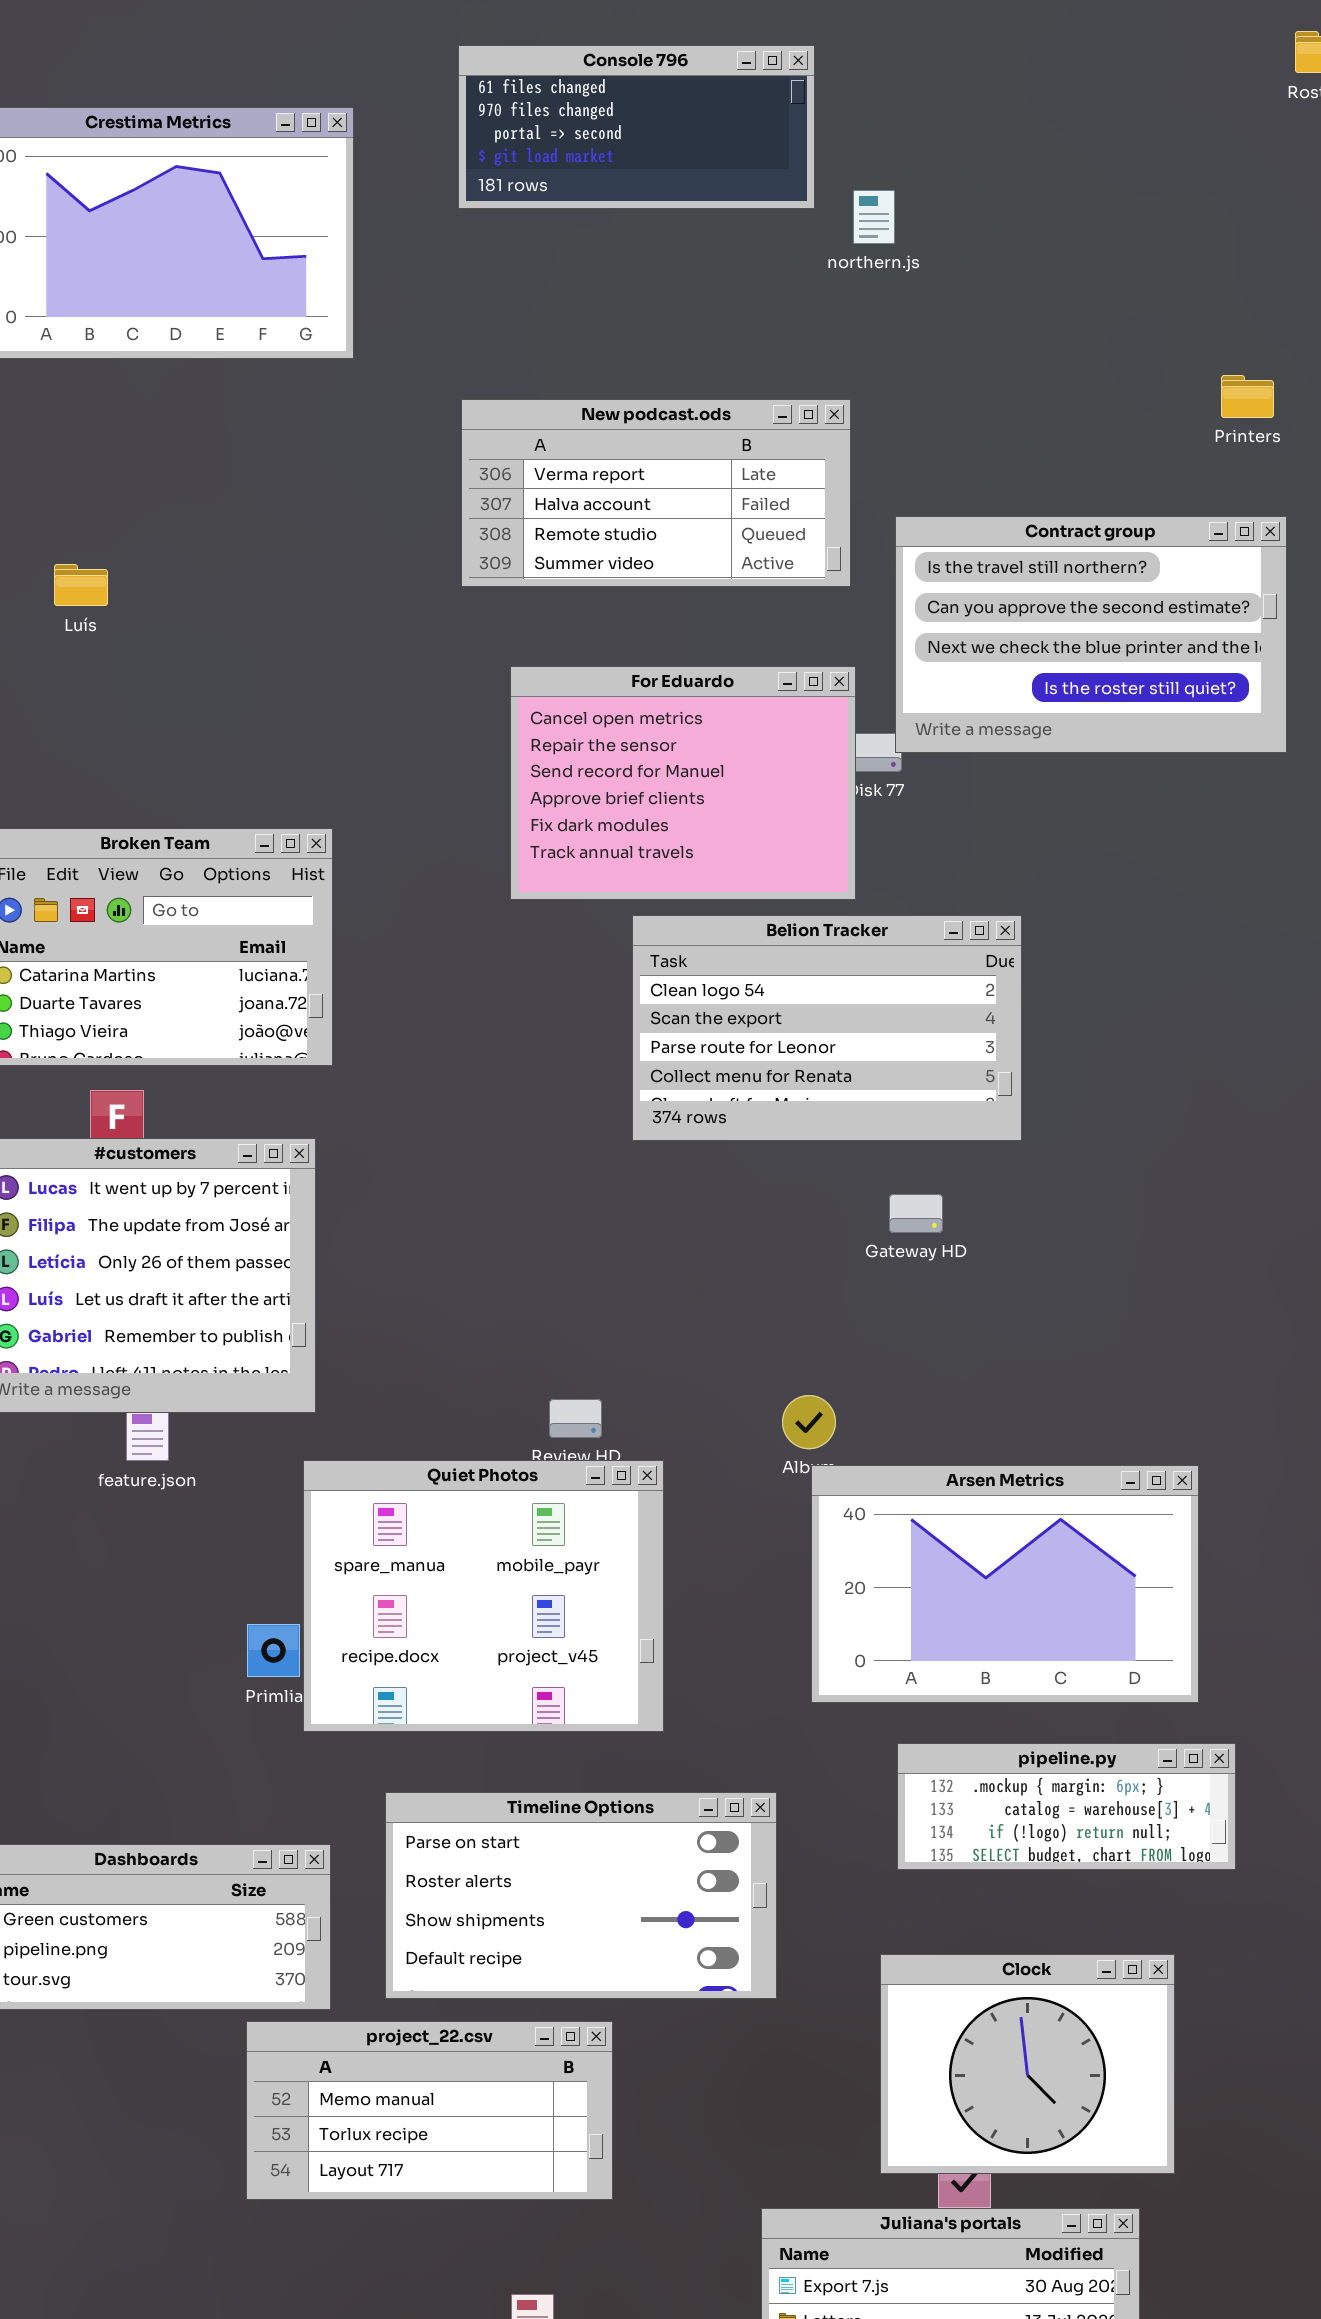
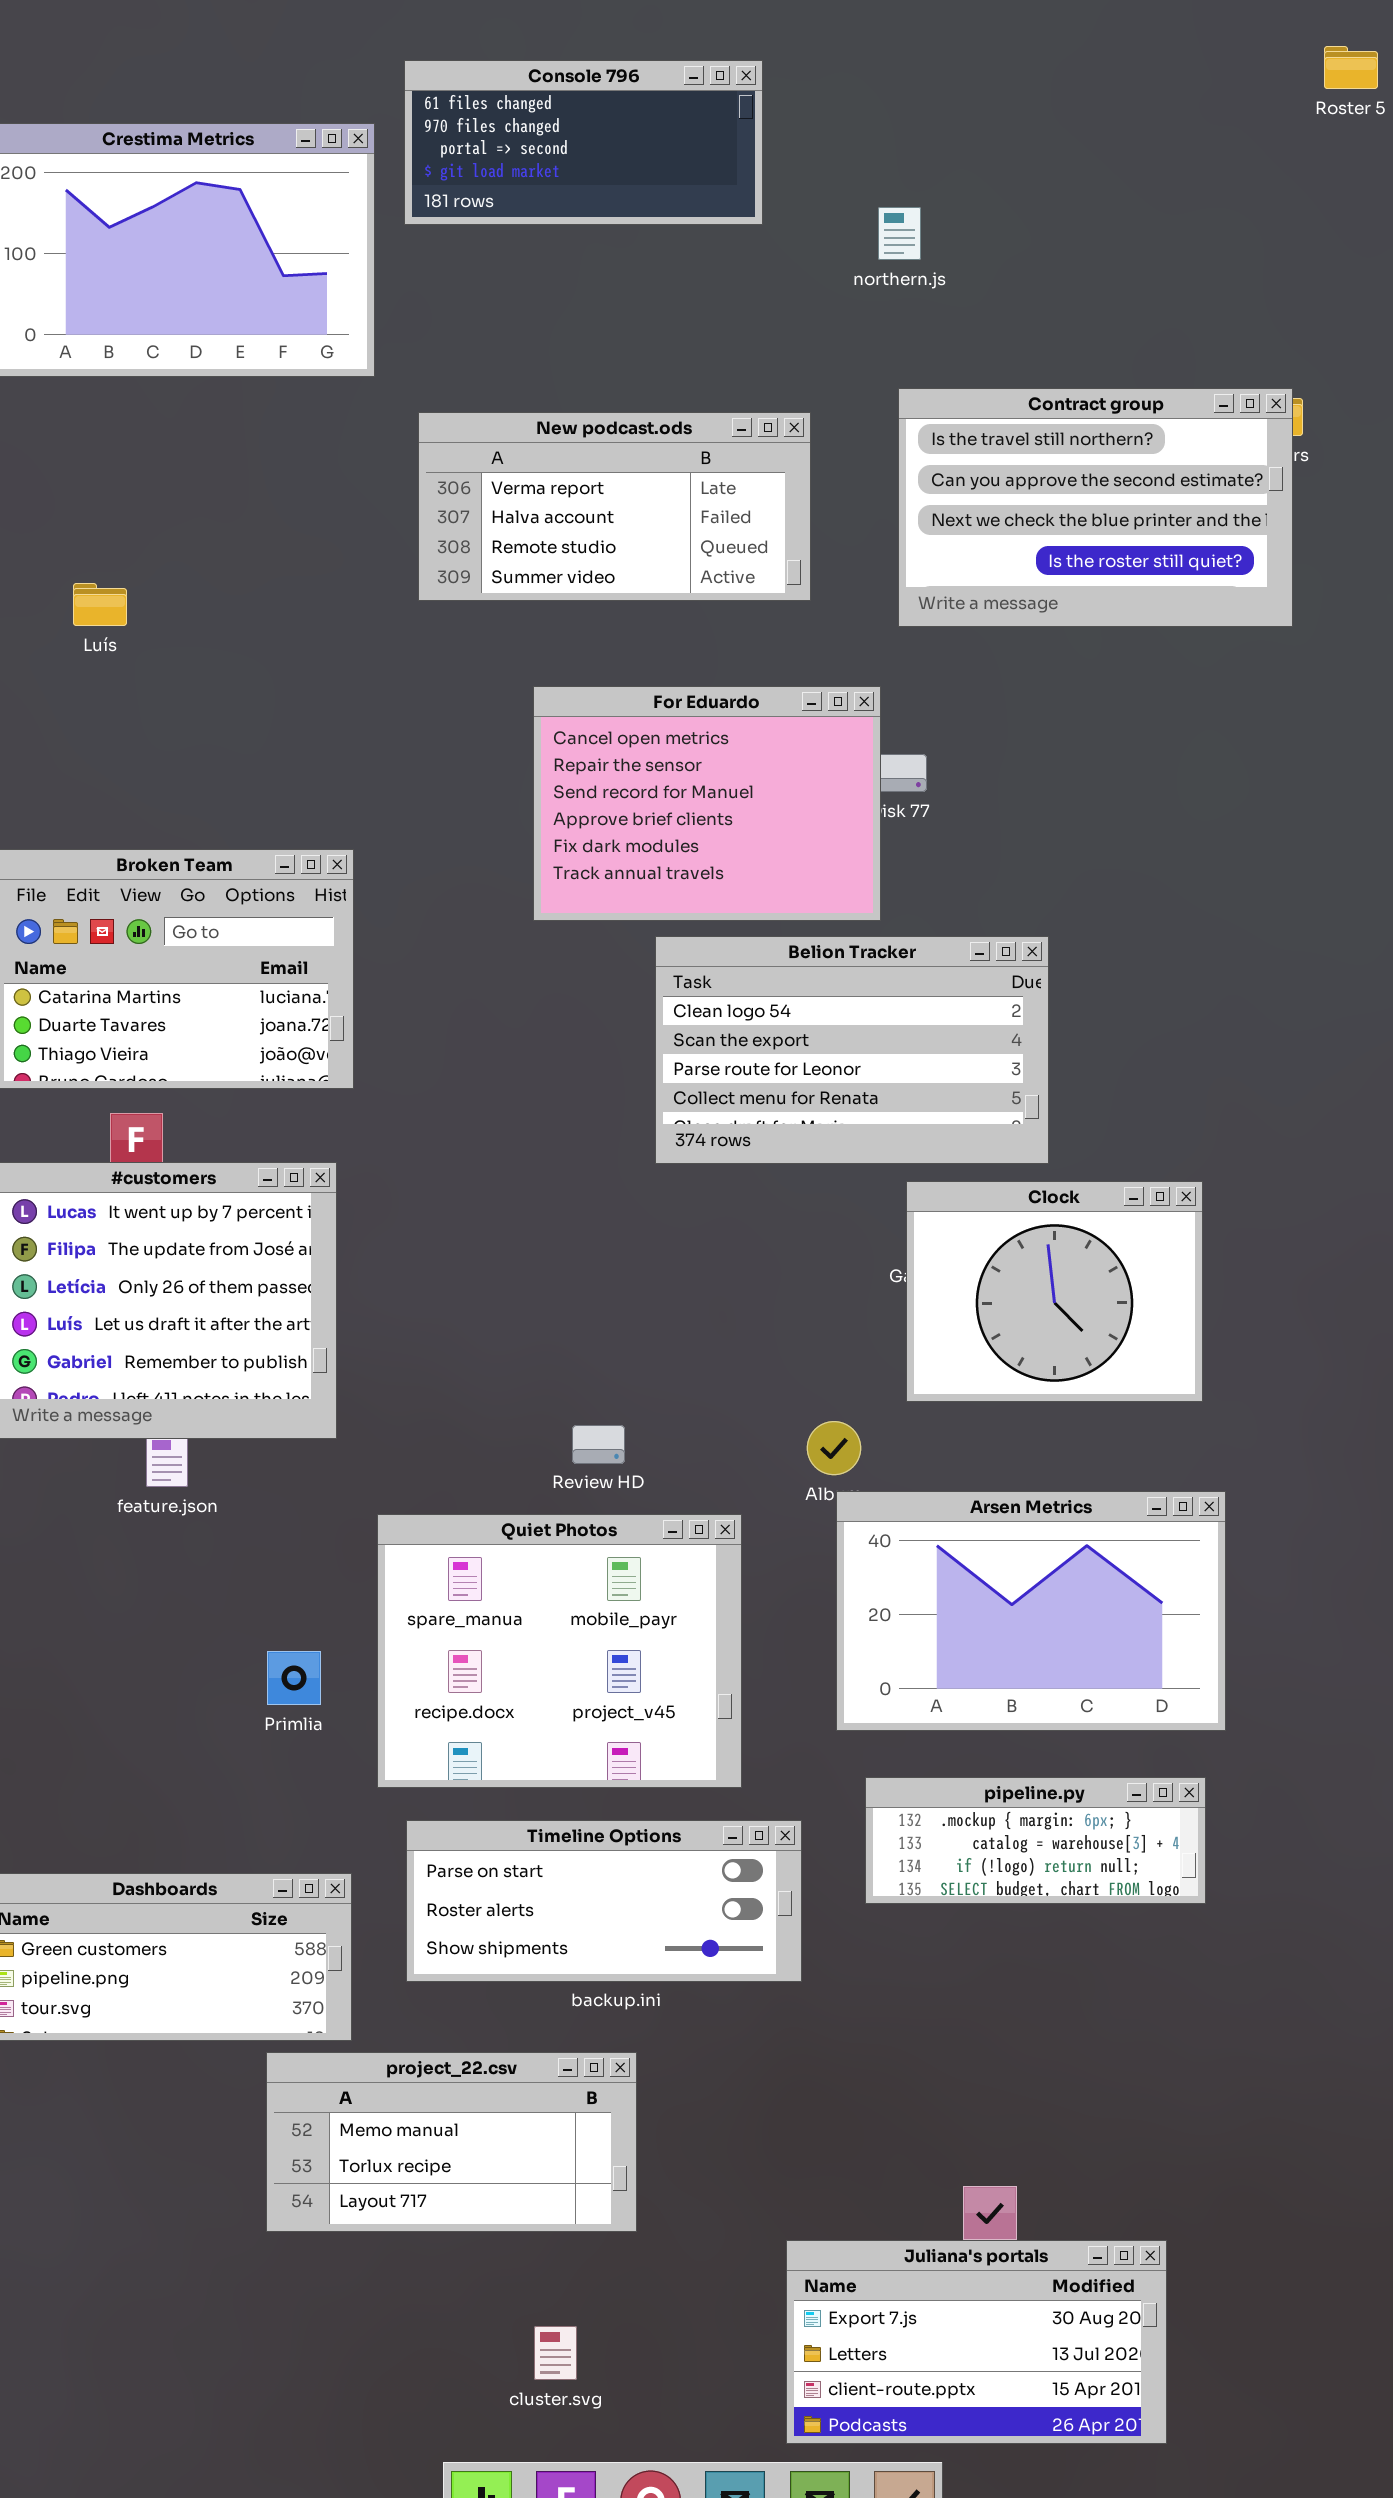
Console 796: [458,45,815,209] -> [404,60,763,225], moved
New podcast.ods: [461,399,851,587] -> [418,412,811,601], moved
Contract group: [895,516,1287,753] -> [898,388,1293,627], moved
Quiet Photos: [303,1460,664,1732] -> [377,1514,742,1788], moved
pipeline.py: [897,1743,1236,1870] -> [865,1777,1206,1904], moved
Timeline Options: [385,1792,777,1999] -> [406,1820,802,1982], resized
Clock: [880,1954,1175,2174] -> [906,1181,1203,1402], moved

